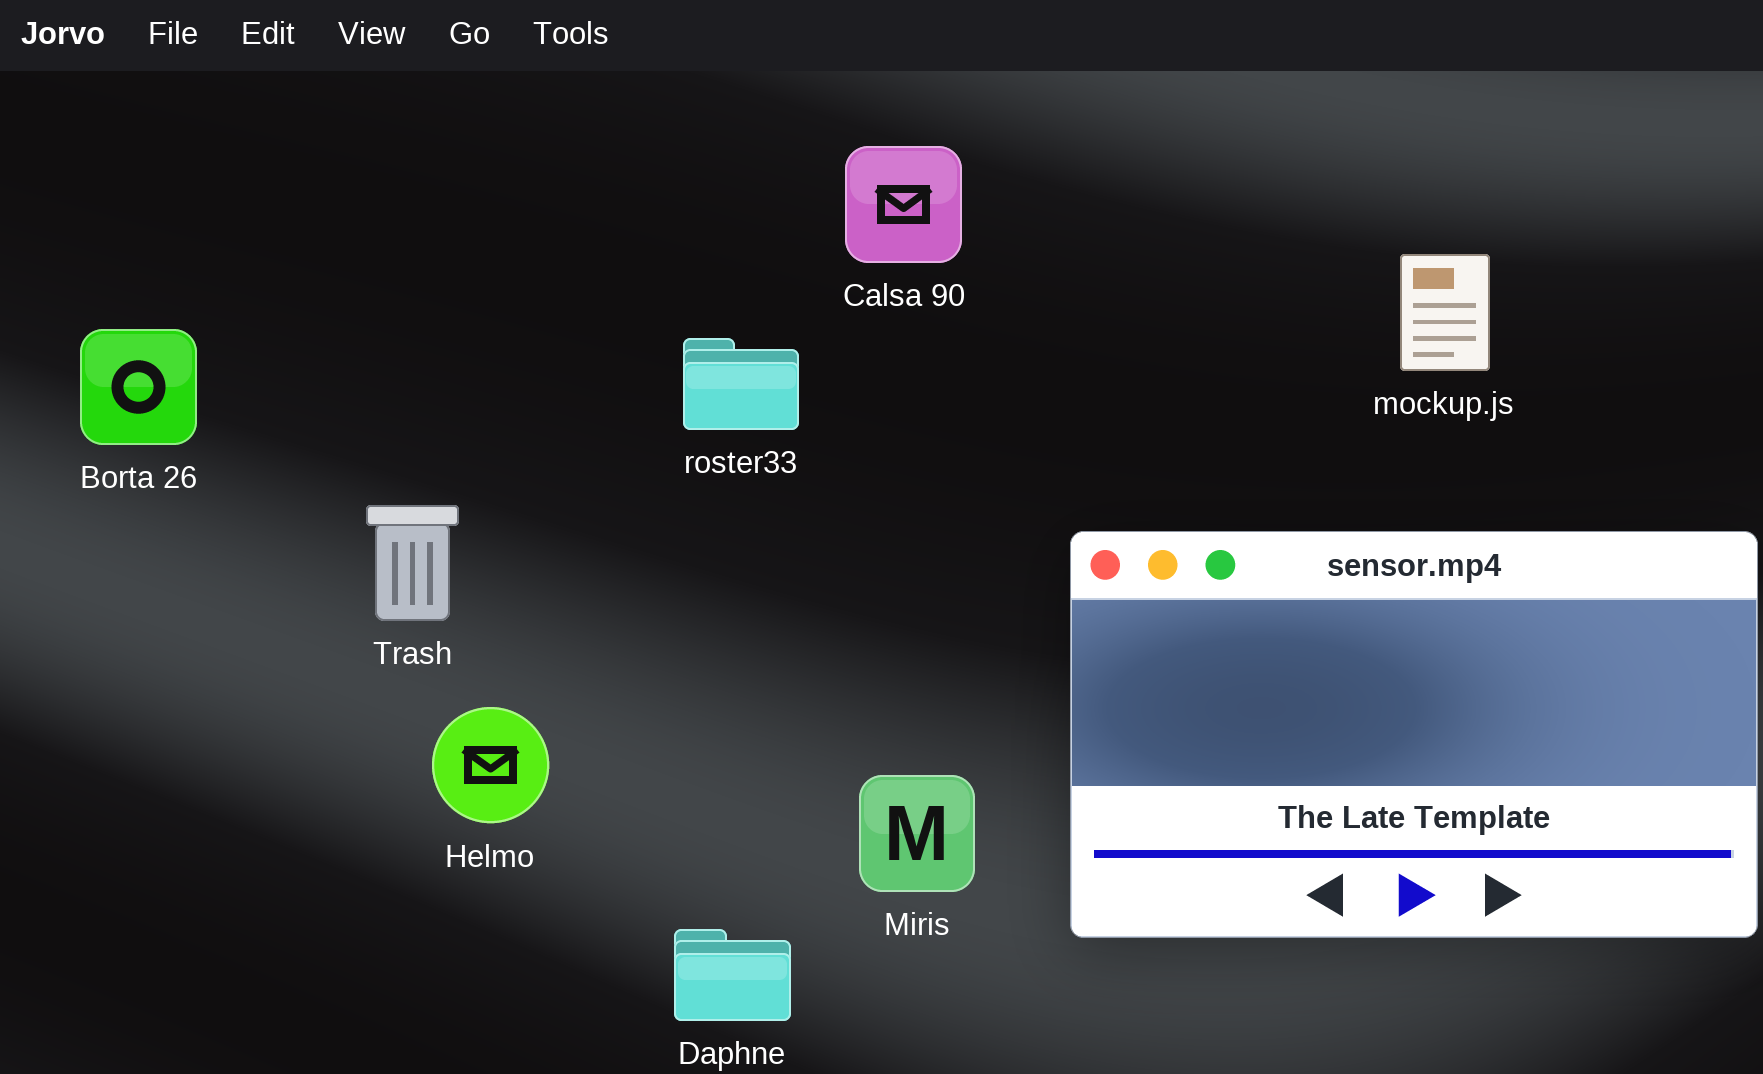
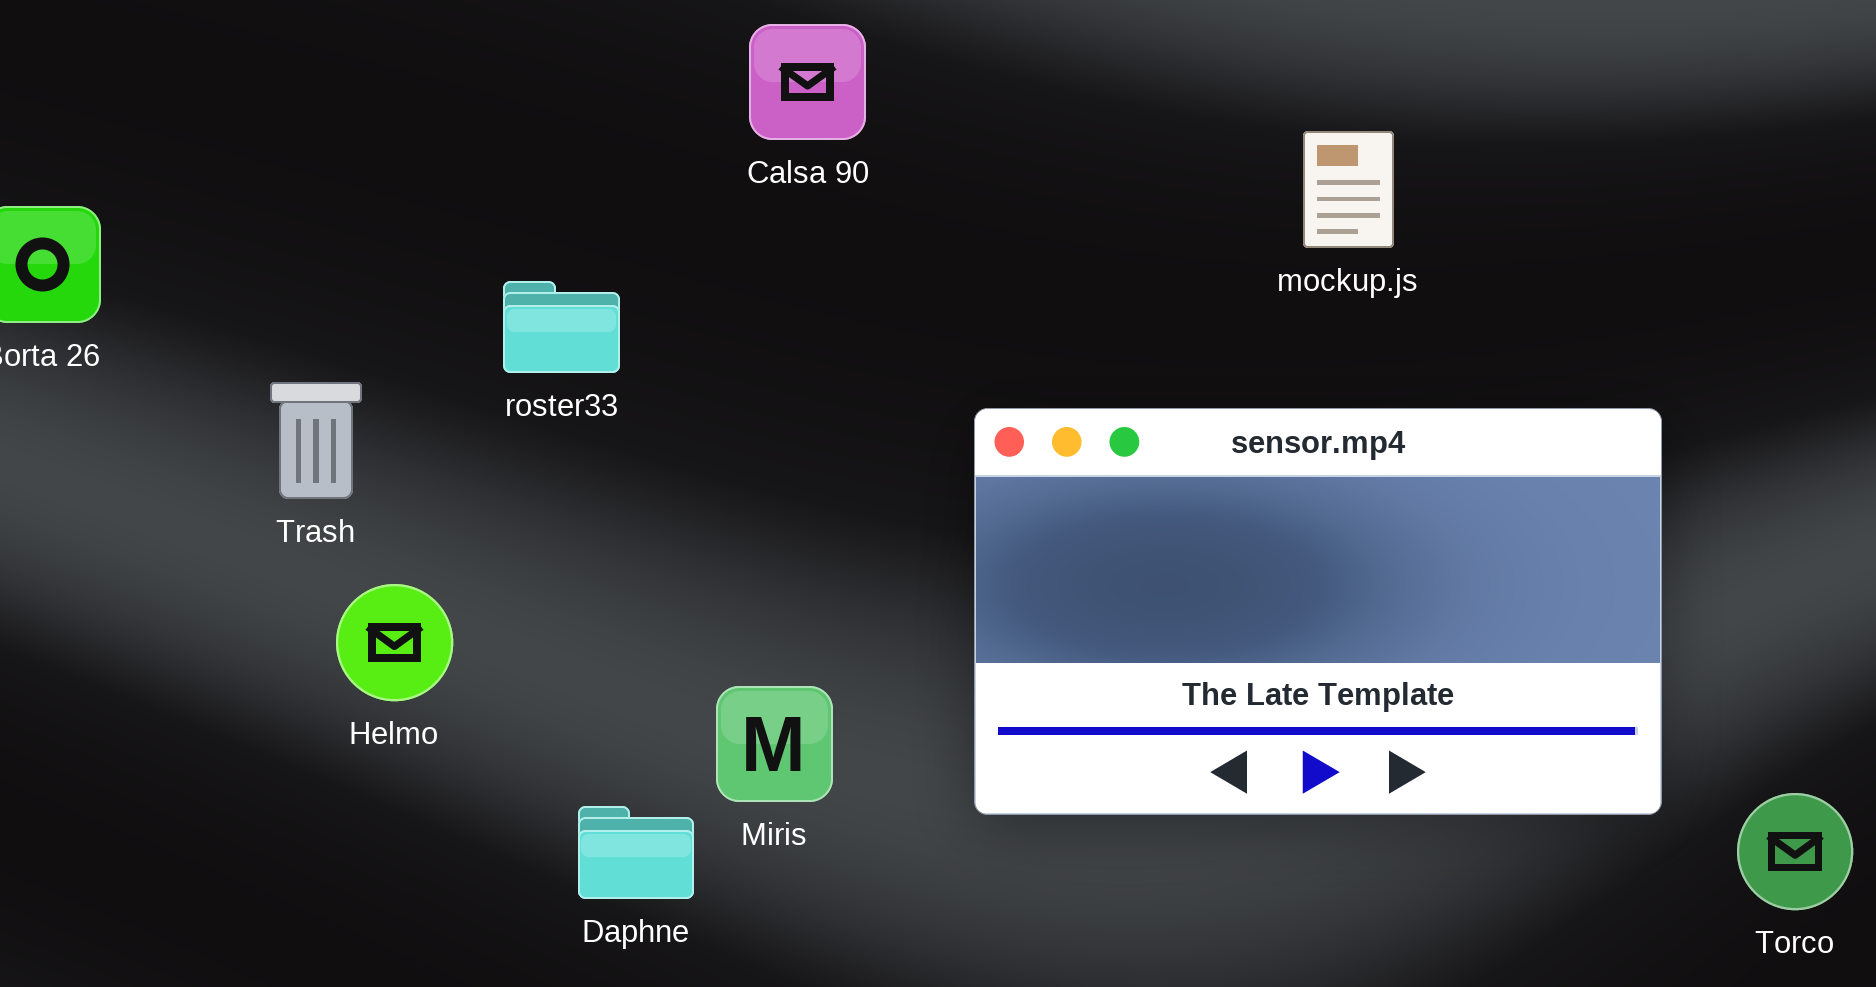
roster33: [683,338,799,430] -> [503,281,620,373], moved
Miris: [859,775,975,892] -> [716,686,833,802], moved

